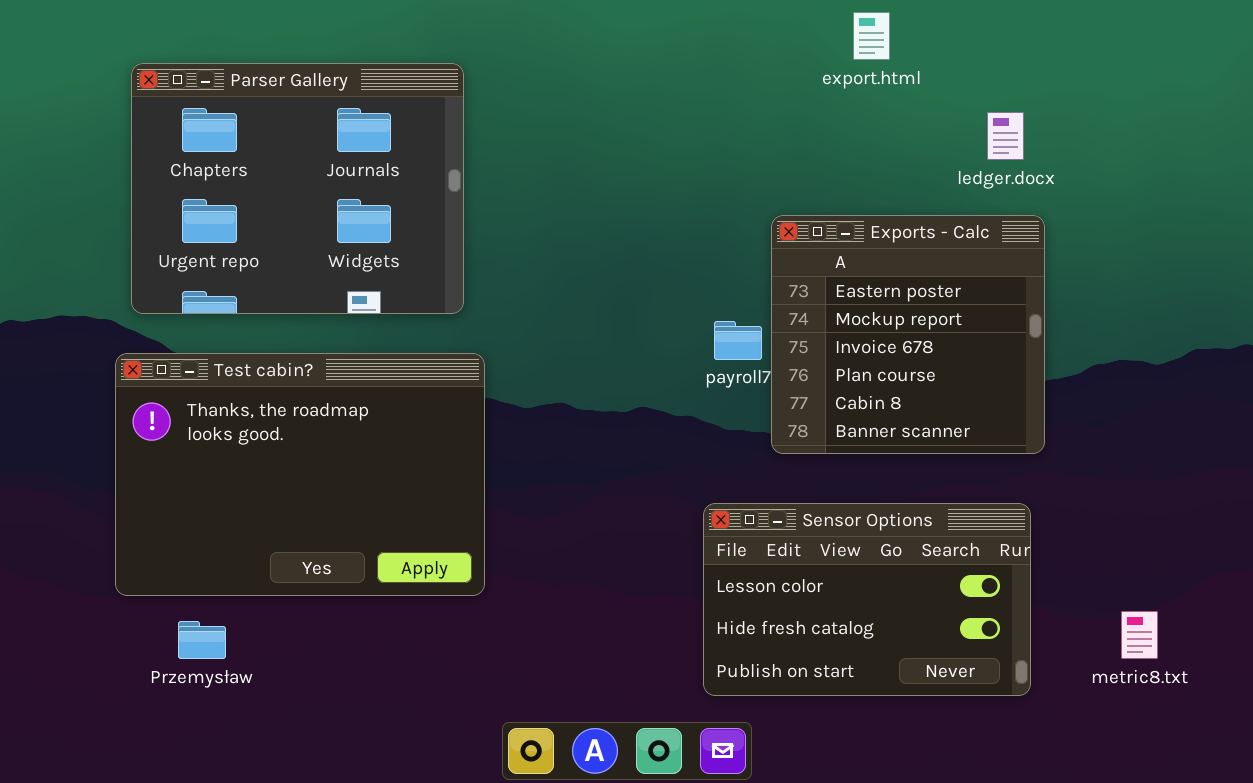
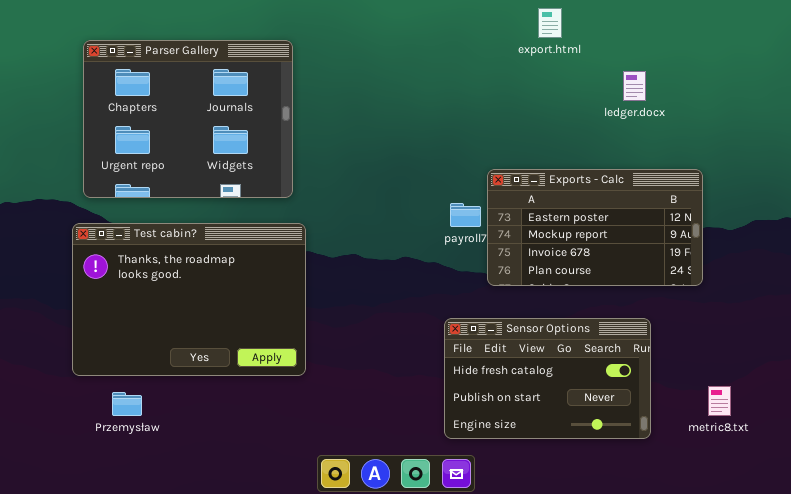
Exports - Calc: [771,215,1045,454] -> [487,169,703,286], resized
Sensor Options: [703,503,1031,696] -> [444,318,651,439], scrolled down 1 row

